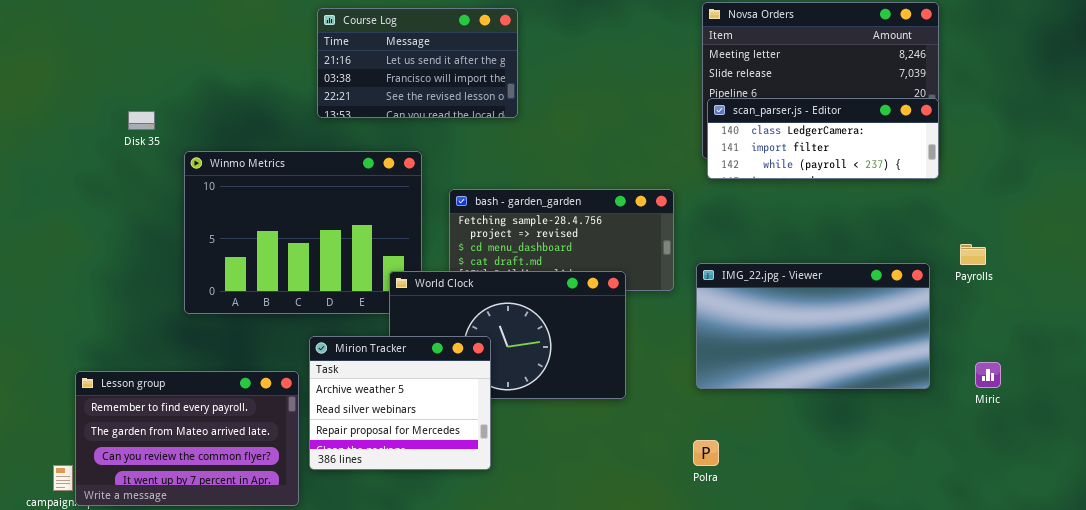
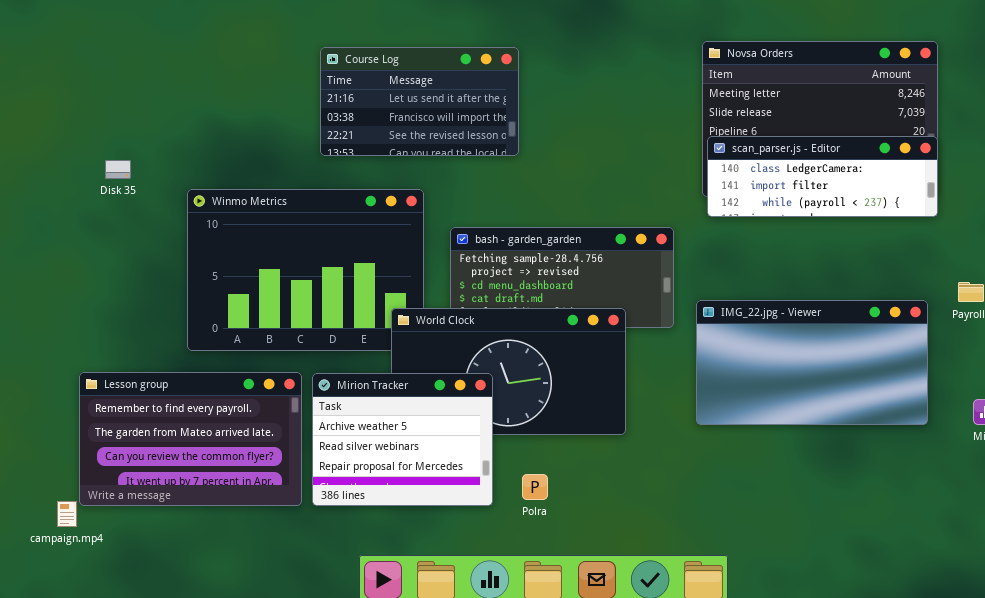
Disk 35: [128,111,155,130] -> [105,160,131,179], moved
Lesson group: [75,371,299,506] -> [79,372,302,506], moved
Polra: [693,440,719,466] -> [522,474,548,500], moved

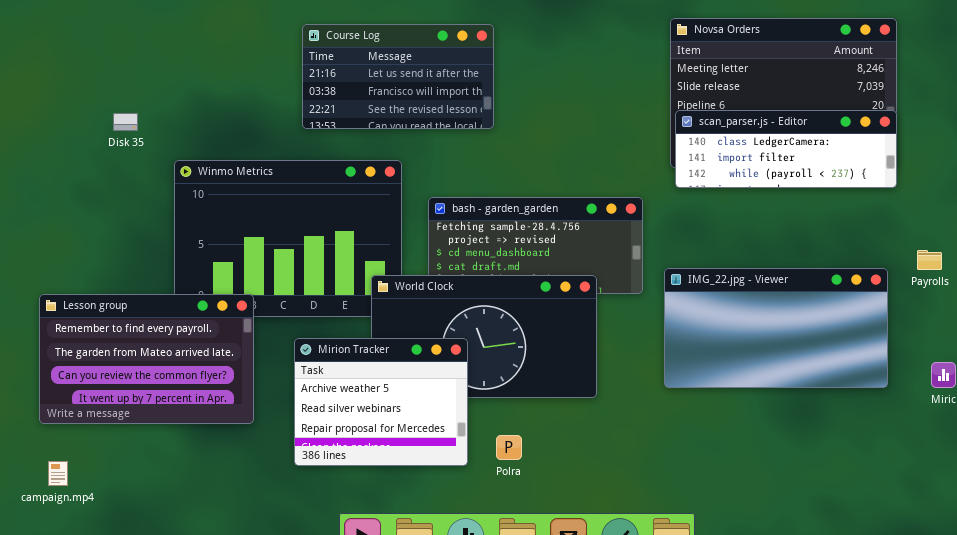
Disk 35: [105,160,131,179] -> [113,113,138,131], moved
Lesson group: [79,372,302,506] -> [39,294,254,424], moved

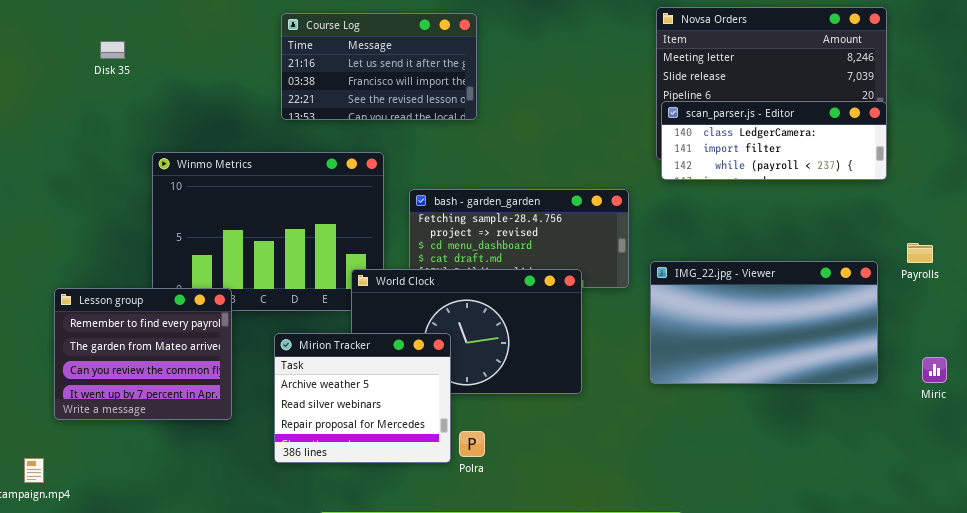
Disk 35: [113,113,138,131] -> [100,41,125,59], moved
Lesson group: [39,294,254,424] -> [54,288,232,420], resized
Polra: [496,435,522,460] -> [459,431,485,457], moved

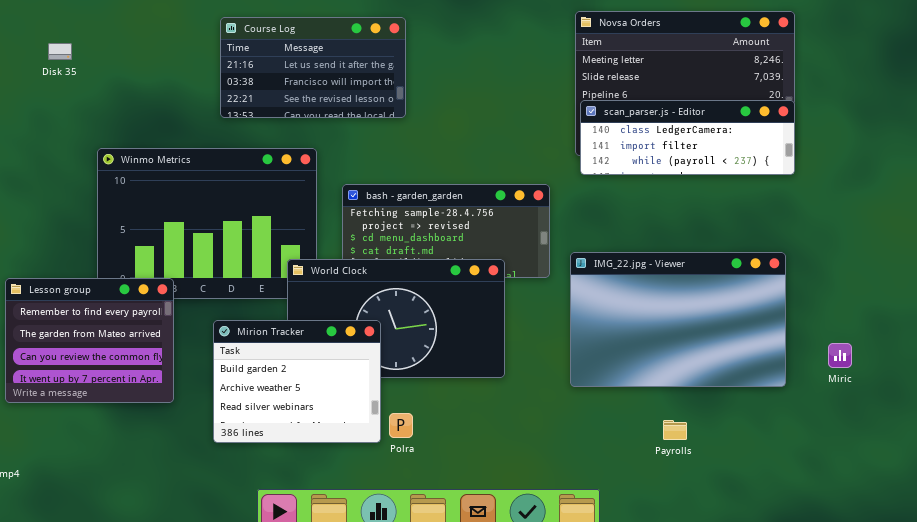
Payrolls: [907,243,933,263] -> [663,420,687,440], moved
IMG_22.jpg - Viewer: [650,261,878,384] -> [570,252,786,387], resized
Mirion Tracker: [274,333,451,463] -> [213,320,381,443], scrolled up 1 row

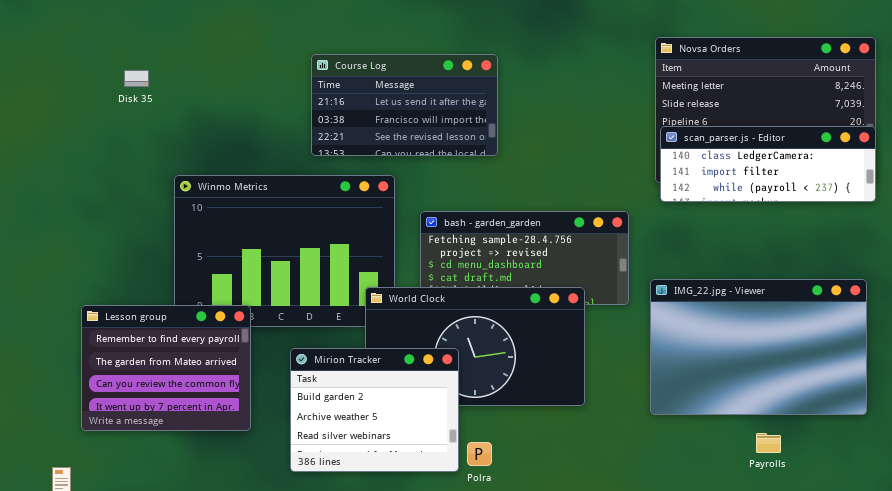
Course Log: [220,17,406,118] -> [311,54,498,156], moved
Payrolls: [663,420,687,440] -> [756,433,781,453], moved

